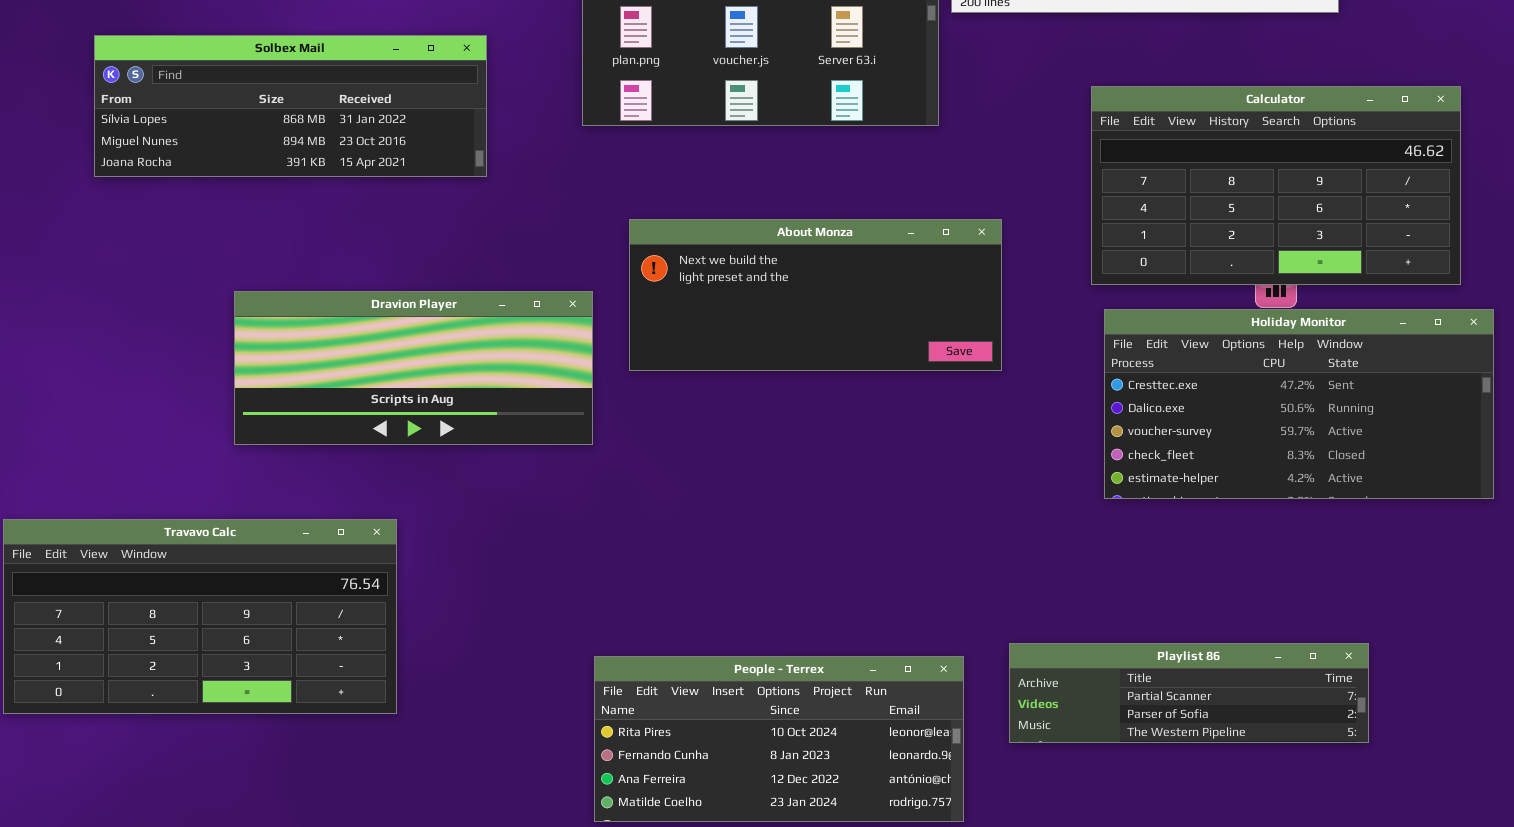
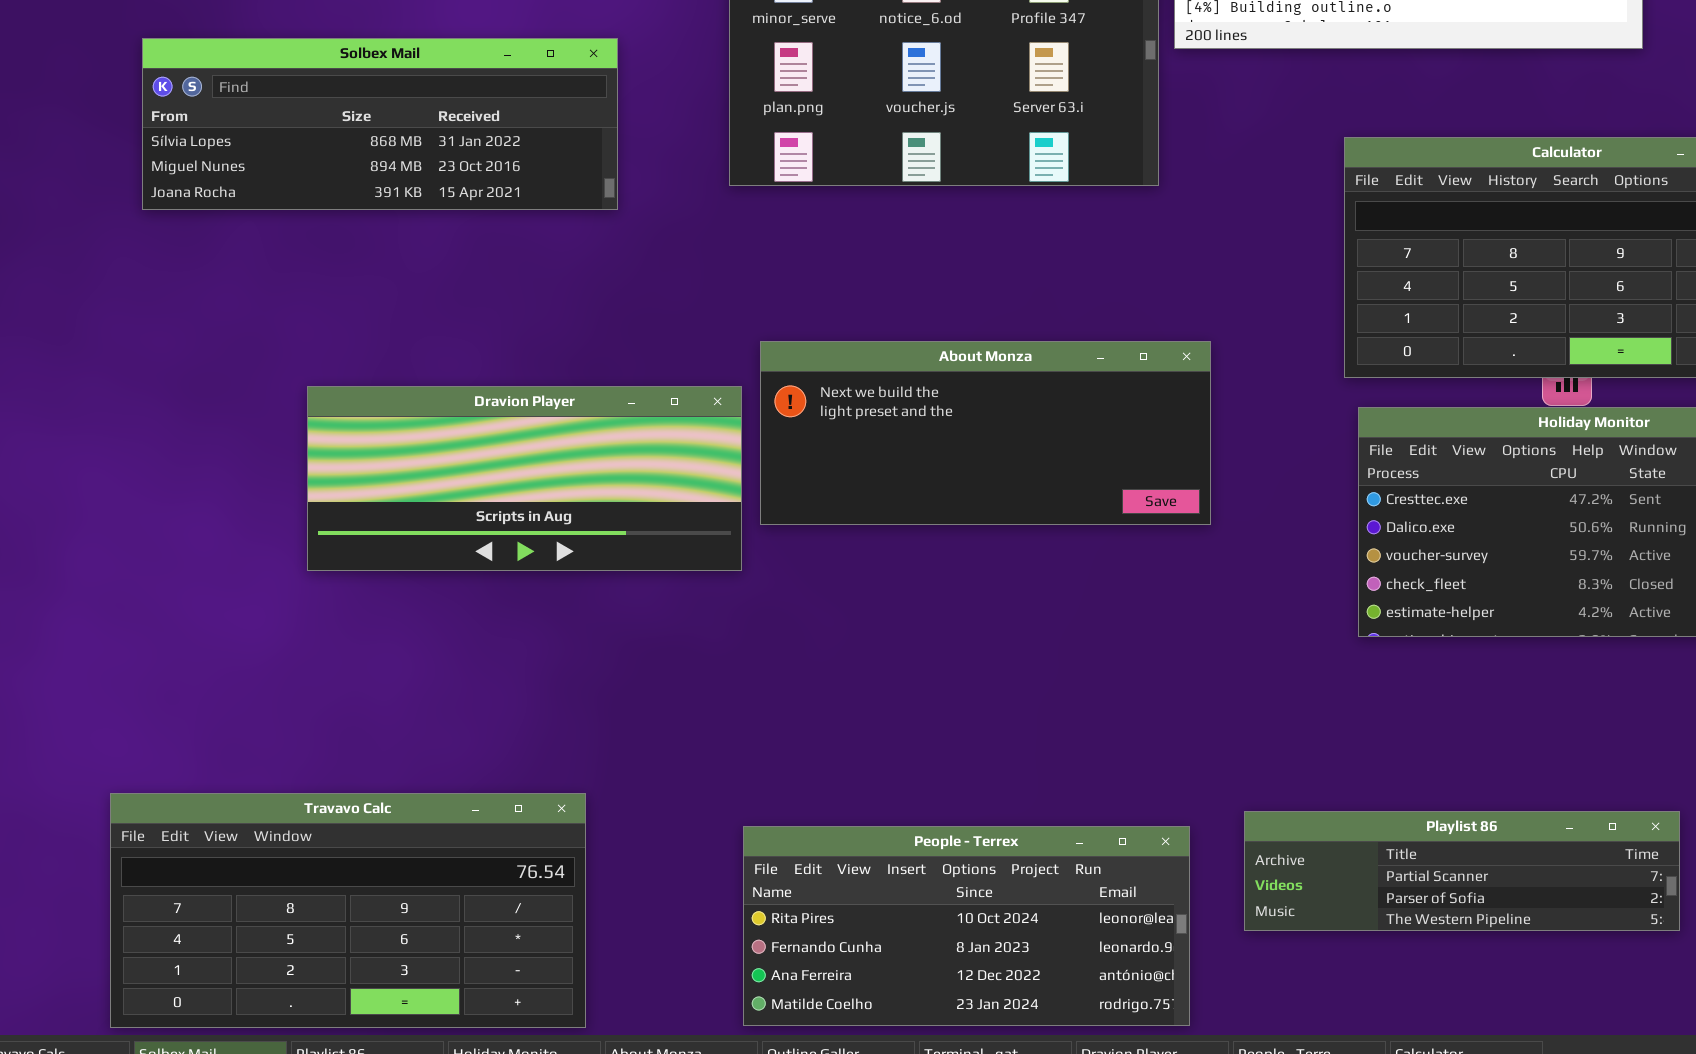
Solbex Mail: [94,35,487,177] -> [142,38,618,210], moved
About Monza: [629,219,1002,371] -> [760,341,1211,525], moved
Travavo Calc: [3,519,397,714] -> [110,793,586,1028], moved

